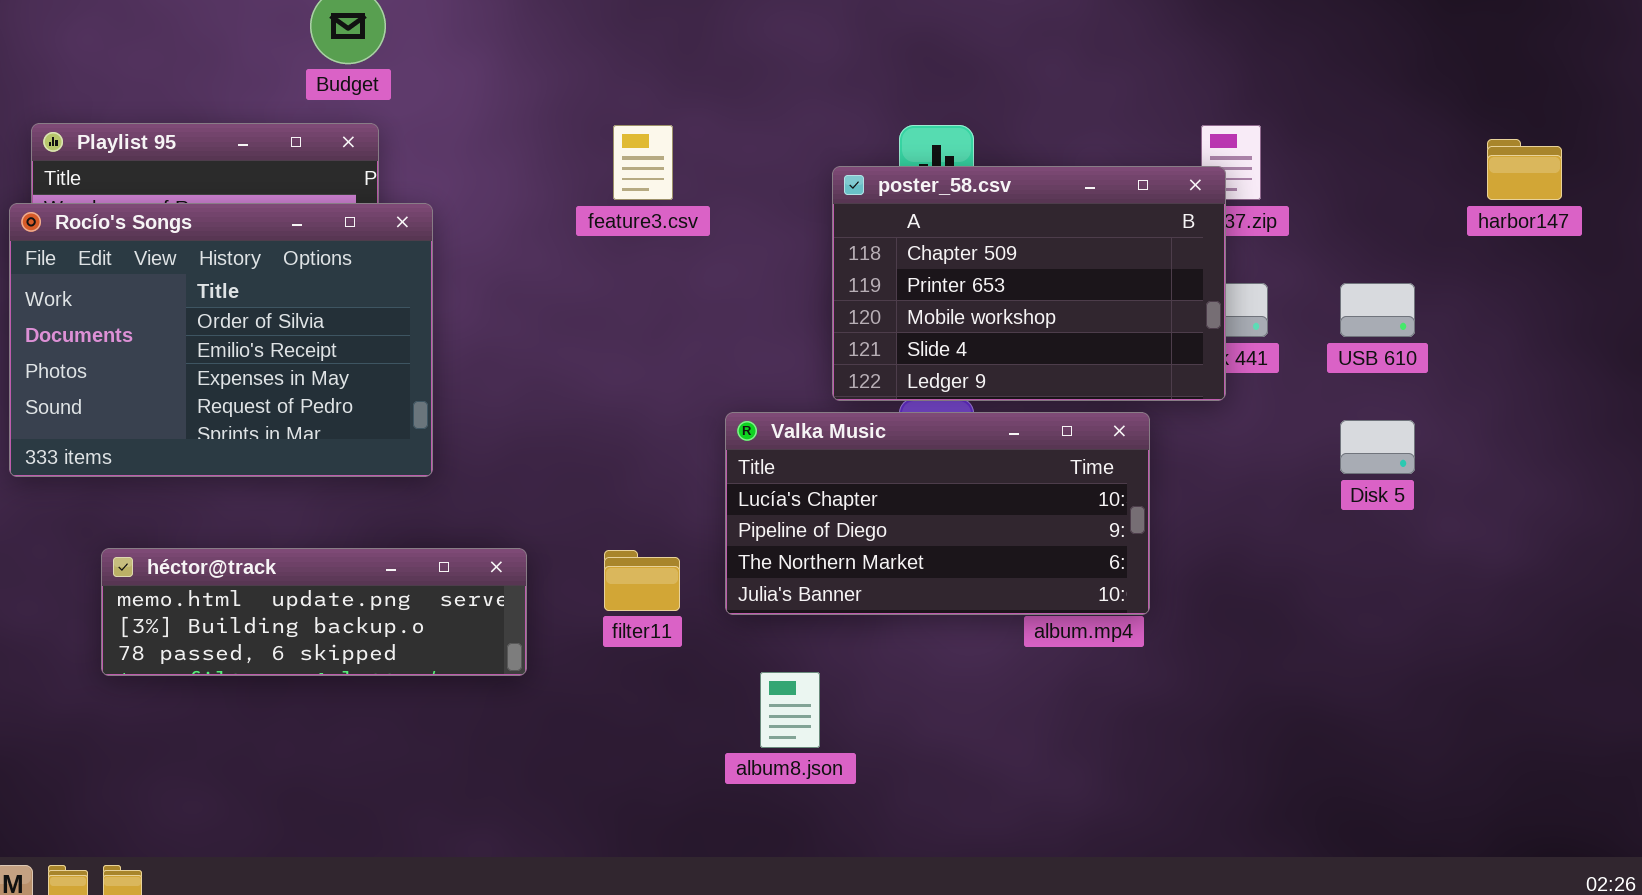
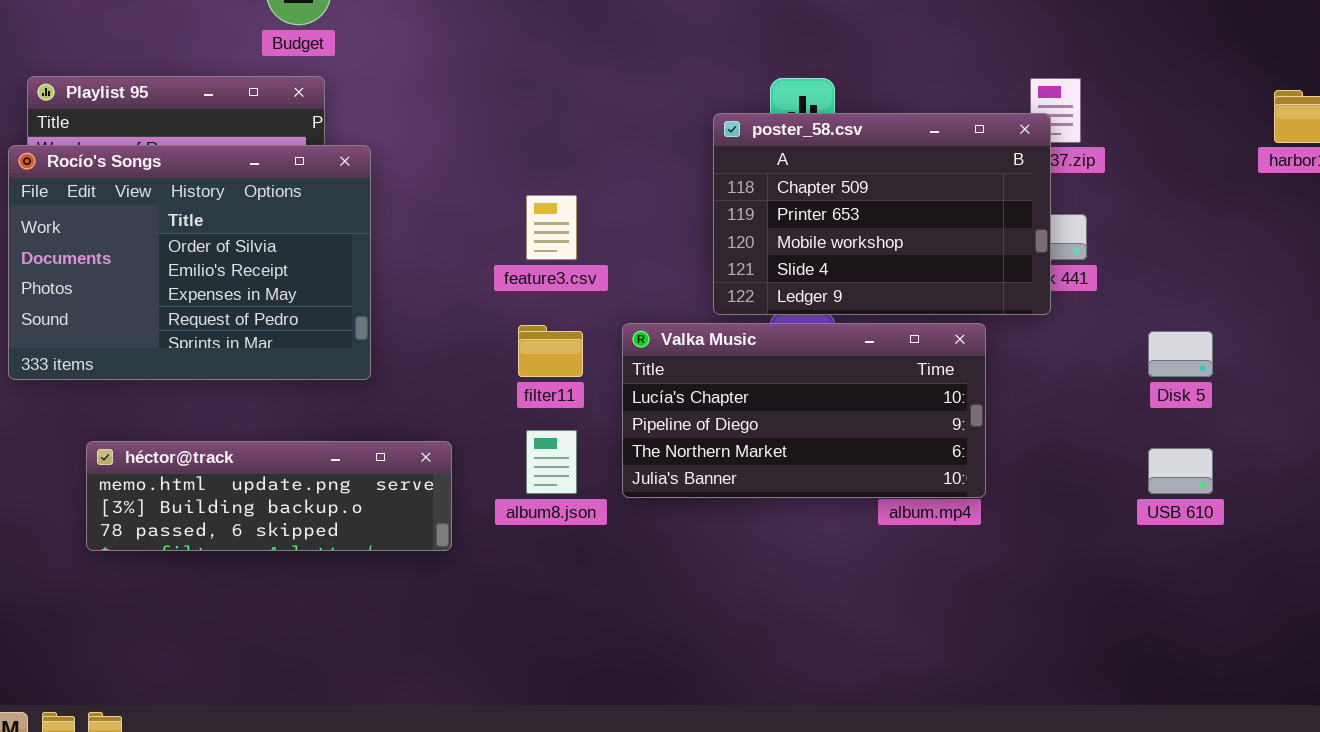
feature3.csv: [613,125,673,200] -> [526,195,577,260], moved
USB 610: [1340,283,1415,337] -> [1148,448,1213,494], moved
filter11: [604,550,680,611] -> [518,325,583,377], moved
album8.json: [760,672,820,748] -> [526,430,577,494], moved

